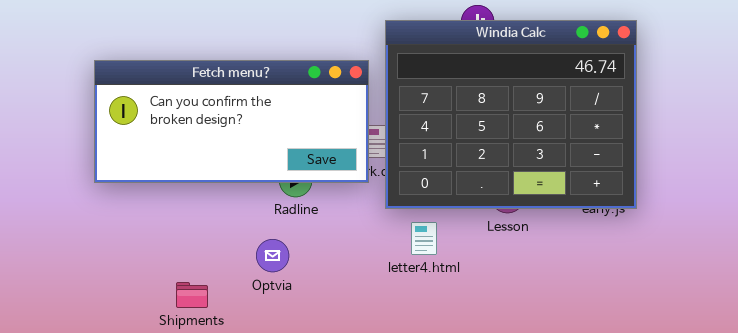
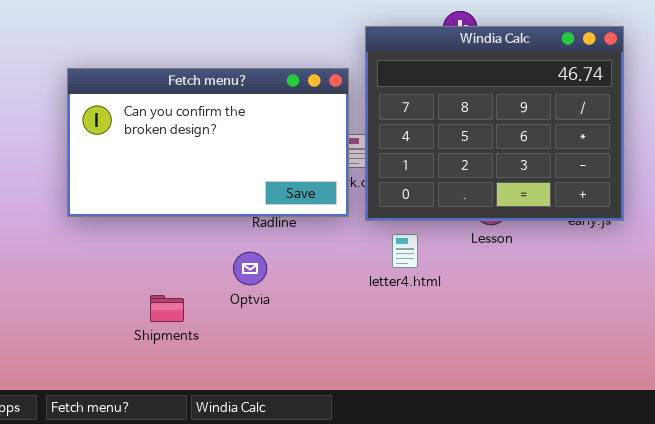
Fetch menu?: [94,60,369,183] -> [67,68,349,217], resized

